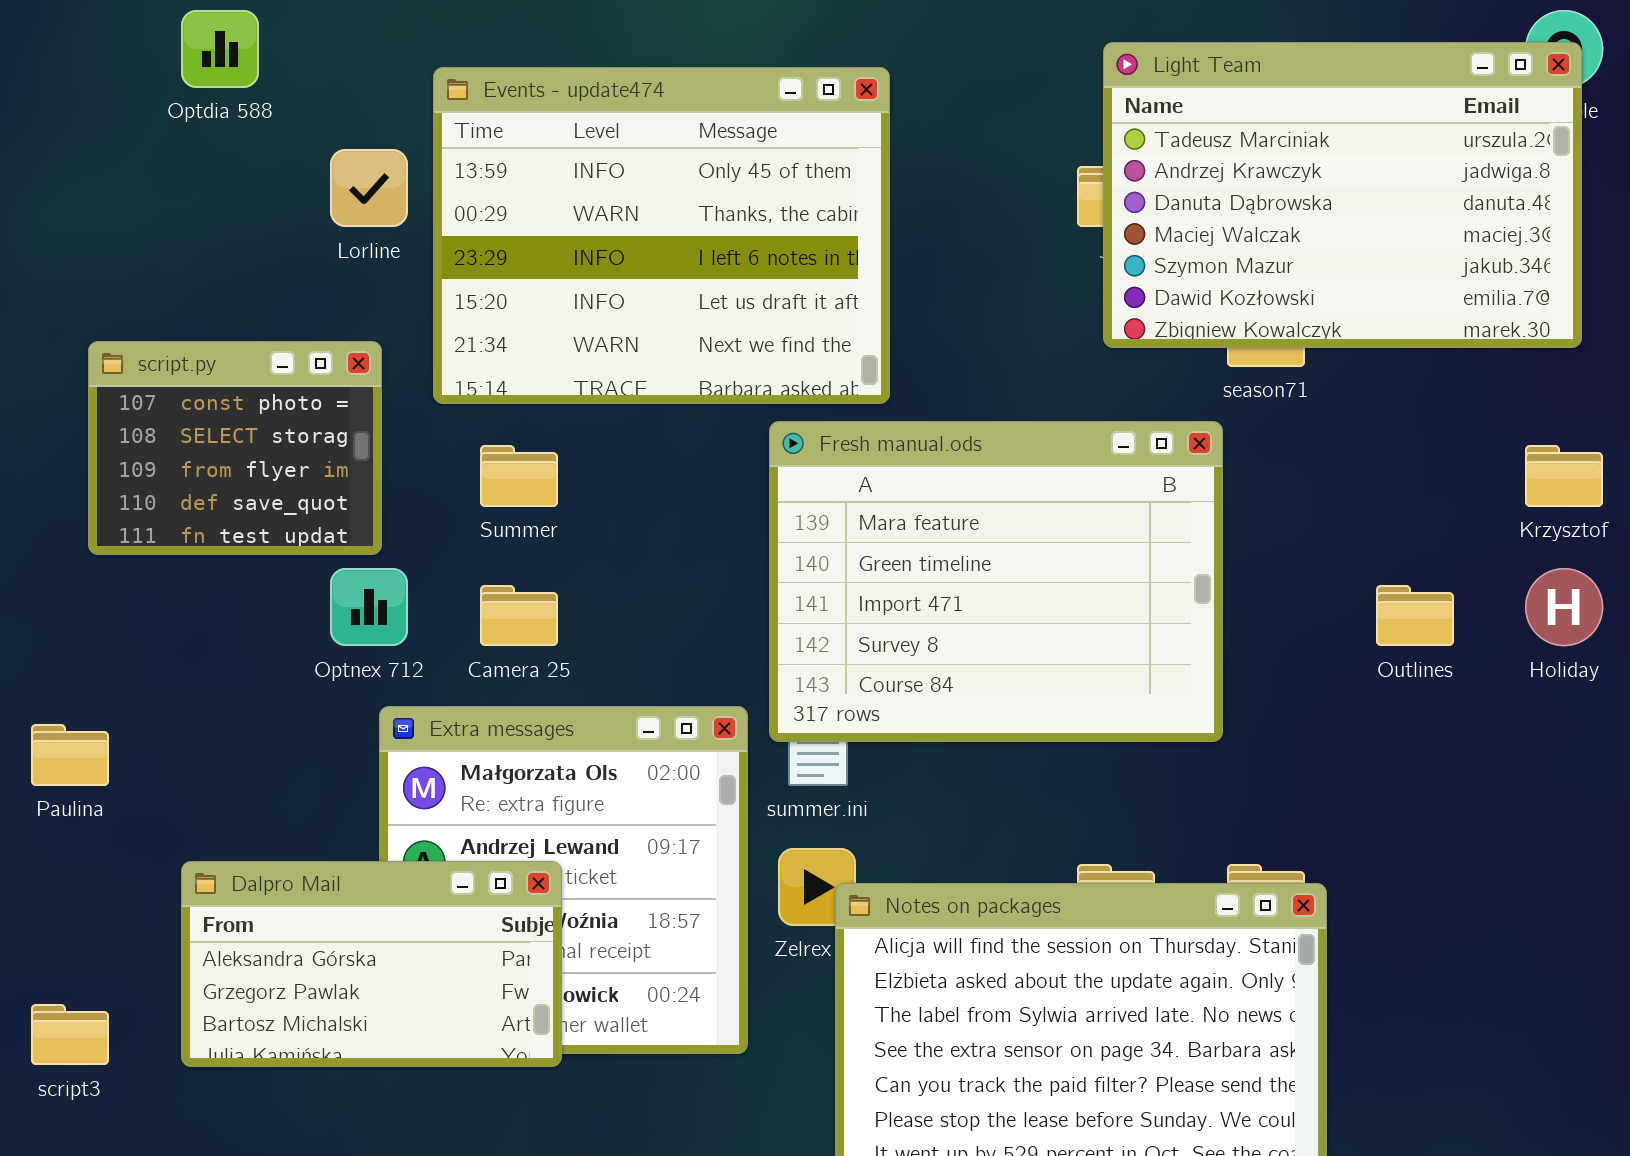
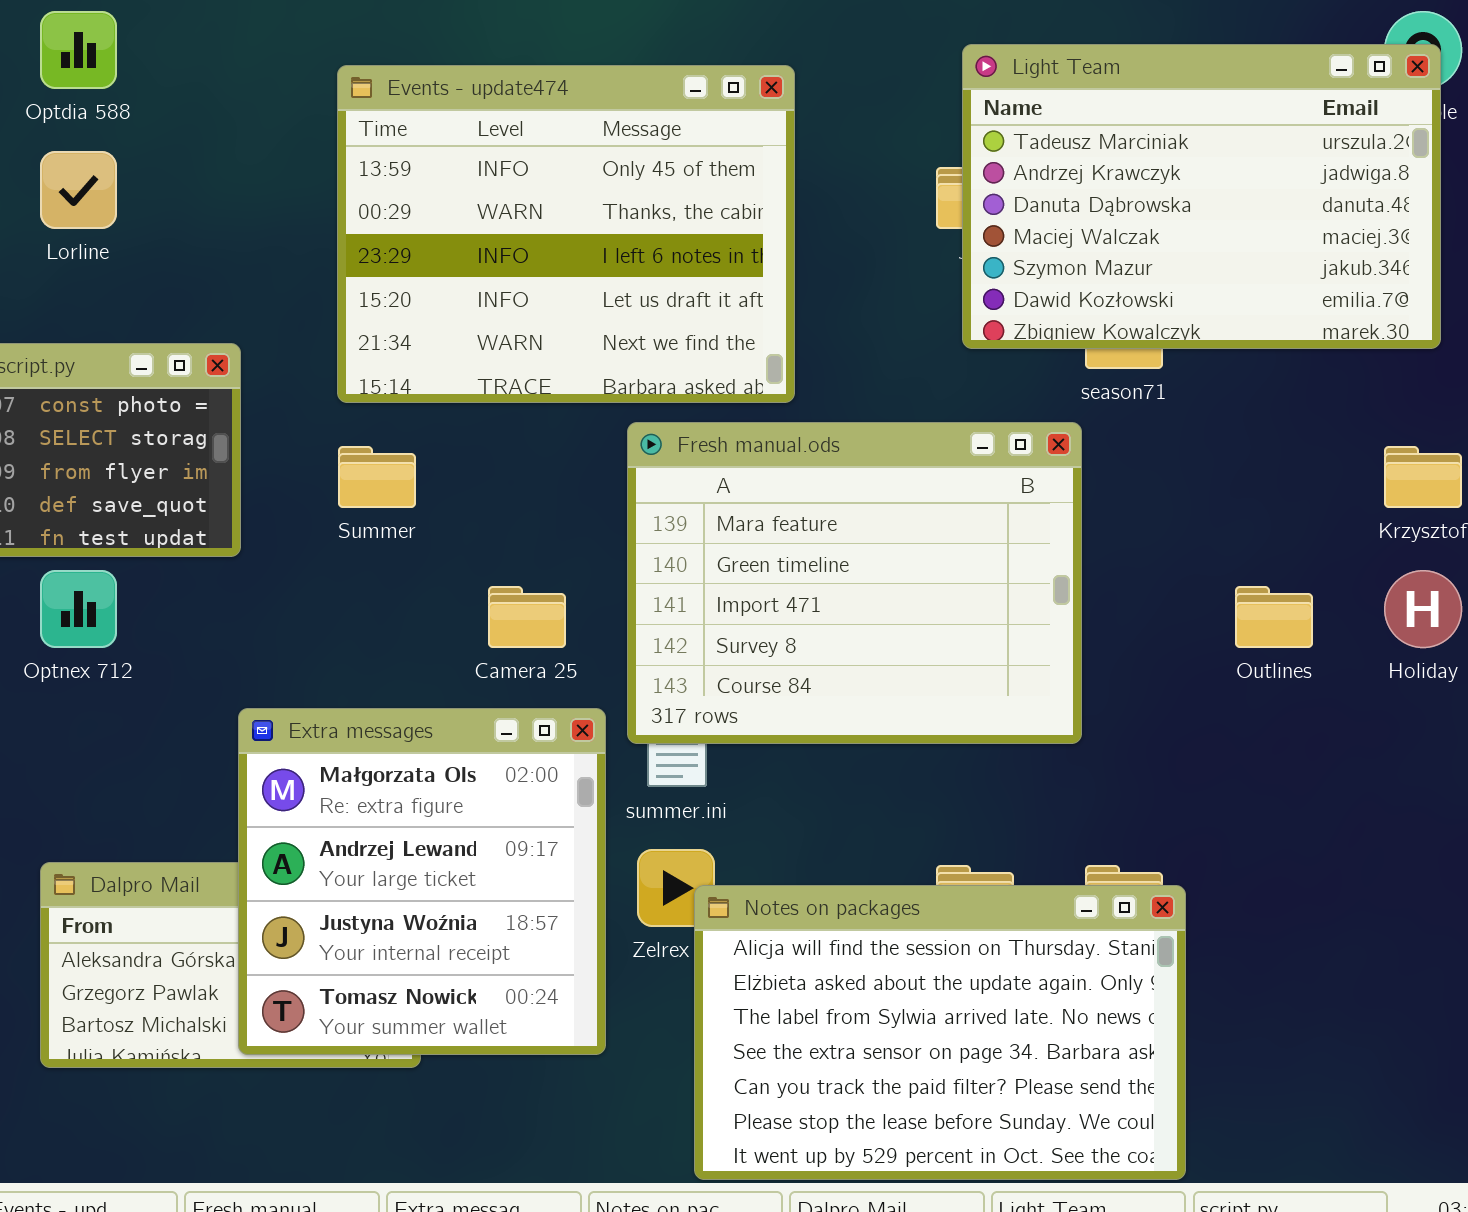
Events - update474: [433,67,890,404] -> [337,65,795,403], moved
Lorline: [330,149,408,227] -> [40,151,117,229], moved
Optnex 712: [330,568,408,646] -> [40,570,117,648], moved
Camera 25: [480,585,558,646] -> [488,586,566,648], moved
Extra messages: [379,706,748,1054] -> [238,708,606,1055], raised

